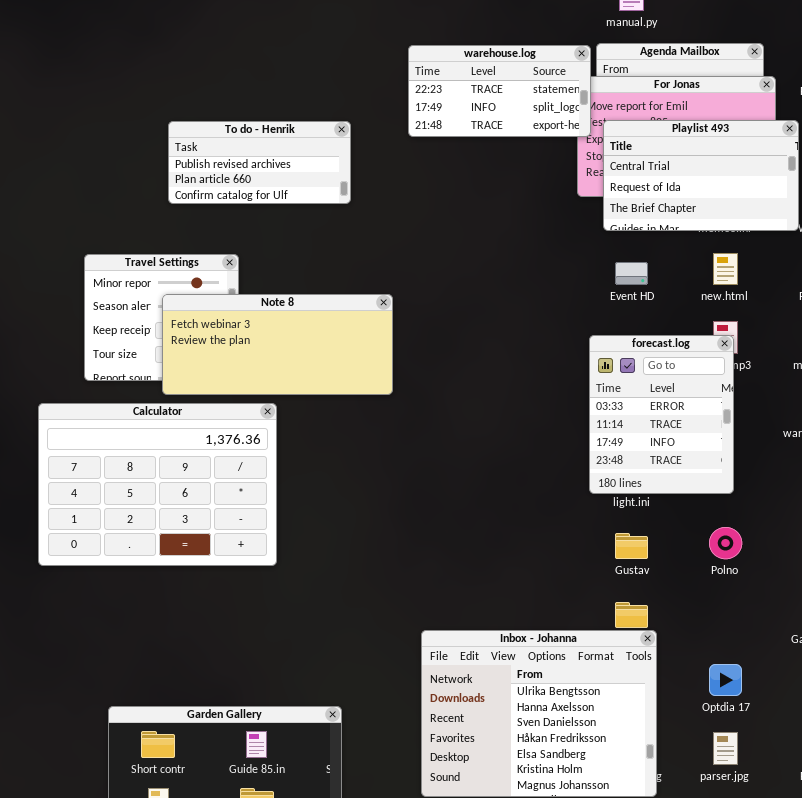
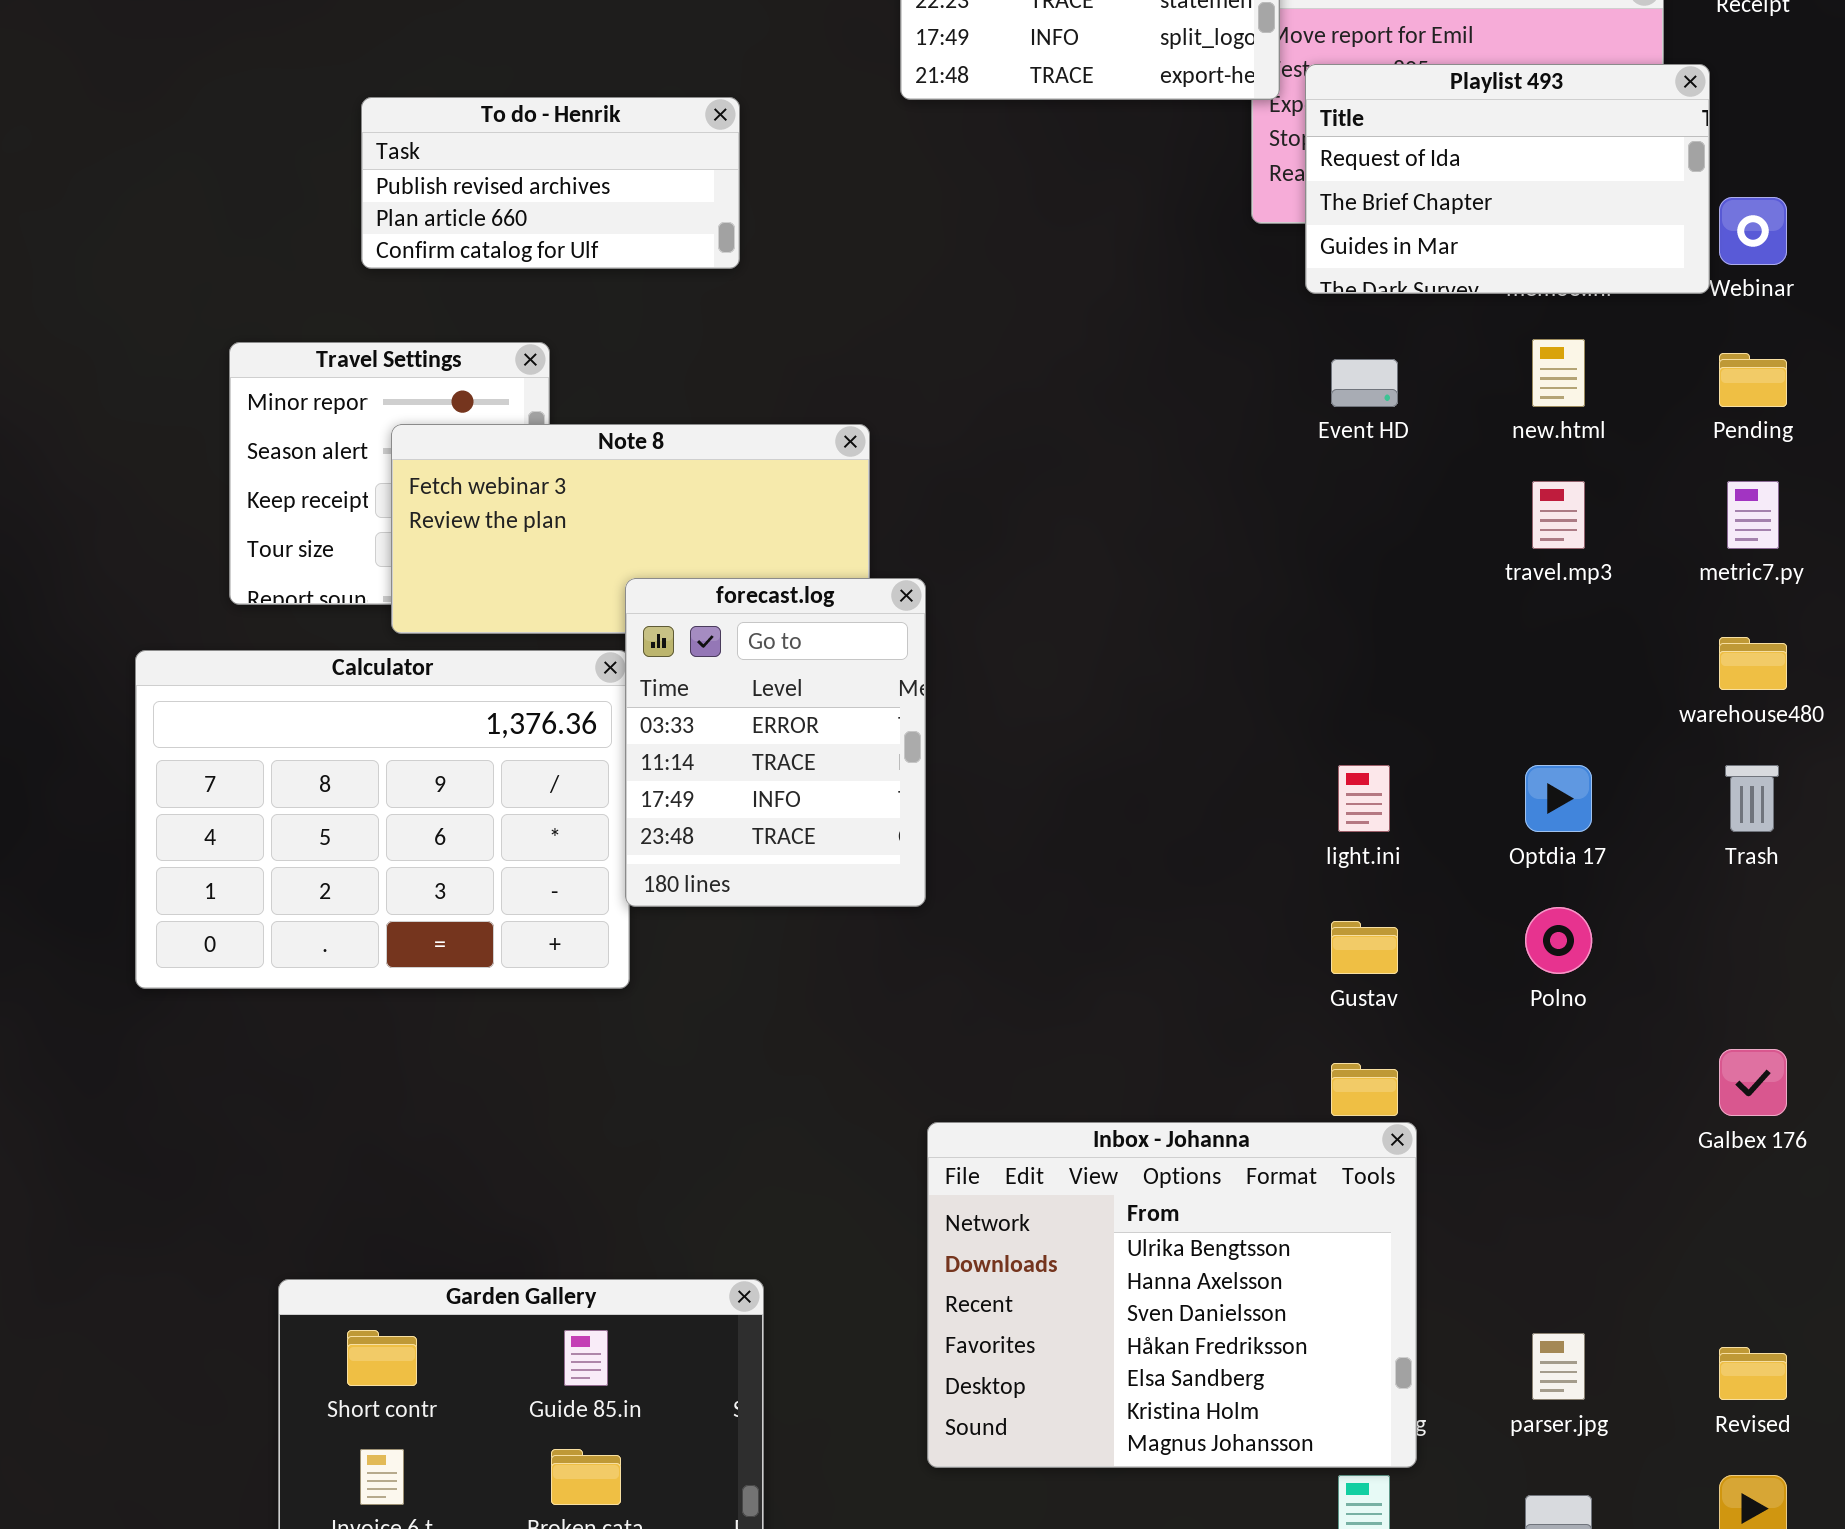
Playlist 493: [603,120,799,231] -> [1305,64,1710,294], scrolled down 1 row
To do - Henrik: [168,121,351,204] -> [361,97,740,269], moved
forecast.log: [589,335,734,494] -> [625,578,926,907], moved
Optdia 17: [709,664,742,696] -> [1525,765,1592,832], moved

